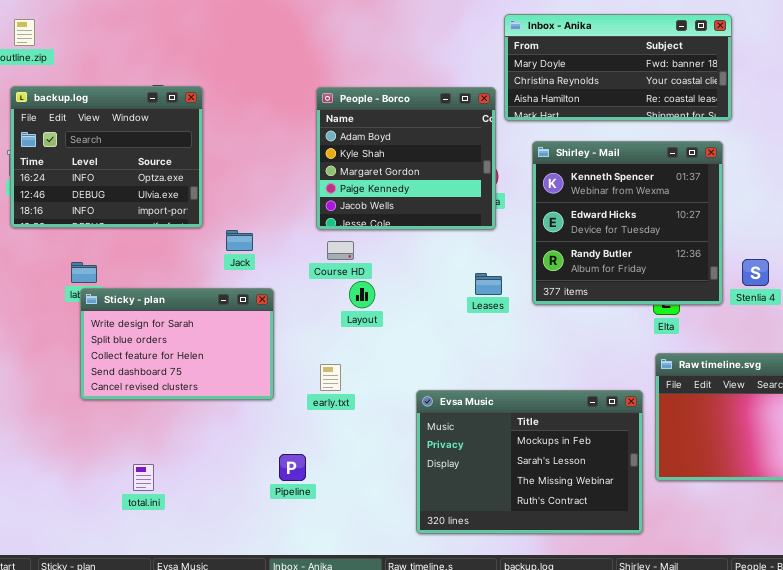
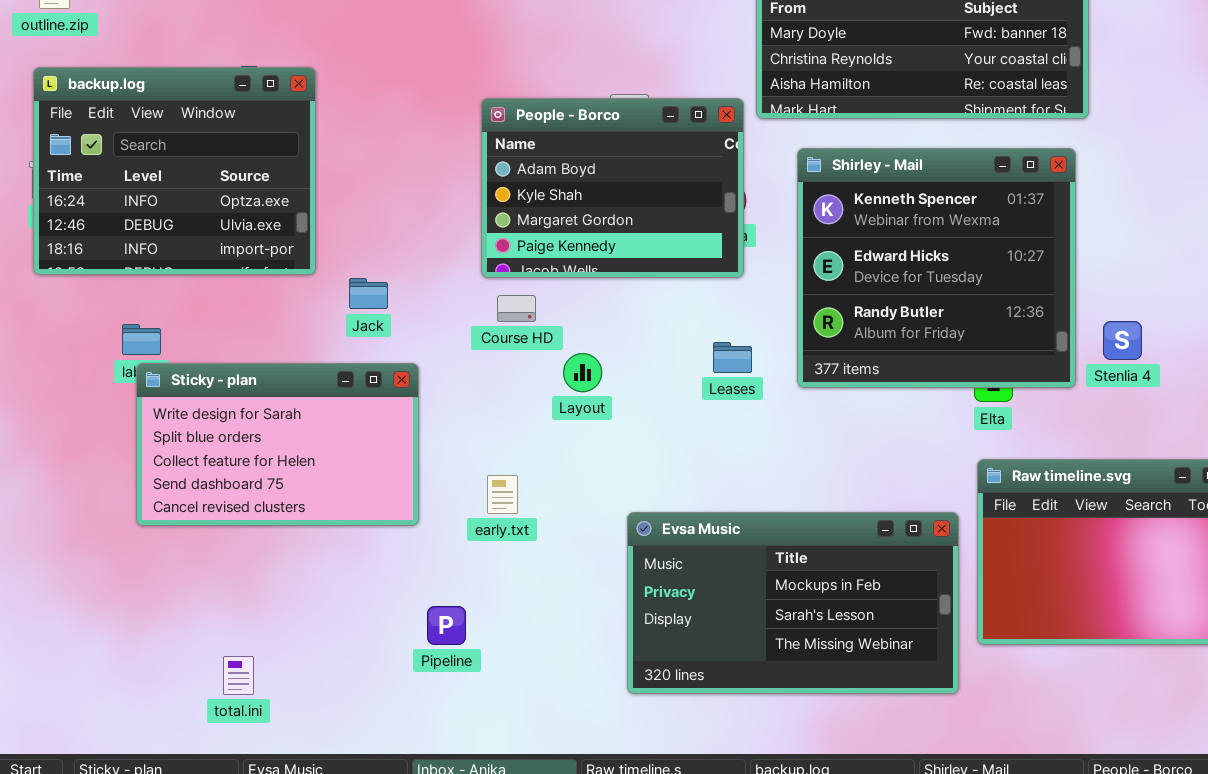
People - Borco: [316,87,496,230] -> [481,98,744,278], resized
Layout: [349,281,375,308] -> [563,353,602,392], moved
Evsa Music: [416,390,643,534] -> [627,512,959,694], resized
total.ini: [133,464,154,491] -> [223,656,254,695], moved

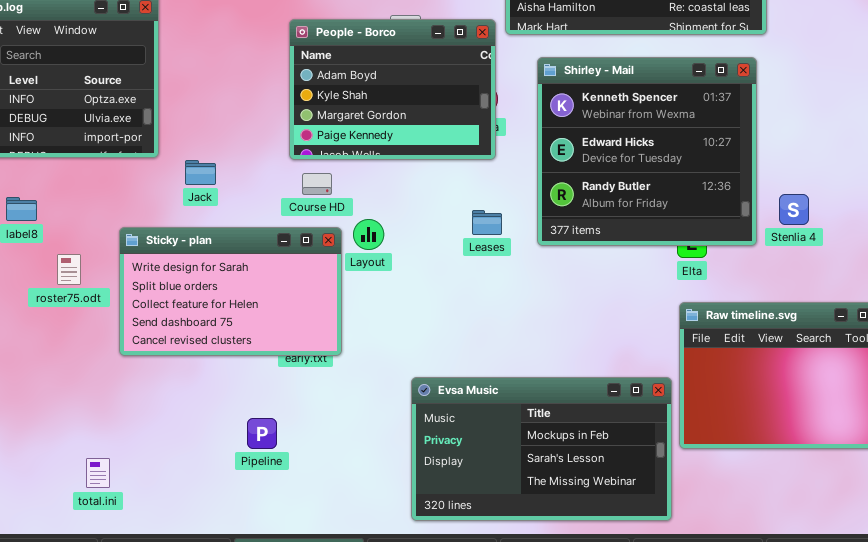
Sticky - plan: [136,363,419,526] -> [119,227,342,356], moved
Evsa Music: [627,512,959,694] -> [411,377,672,521], moved

